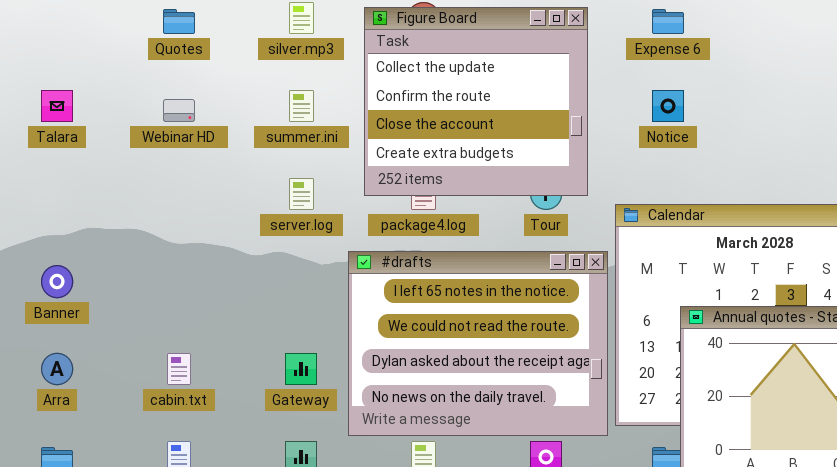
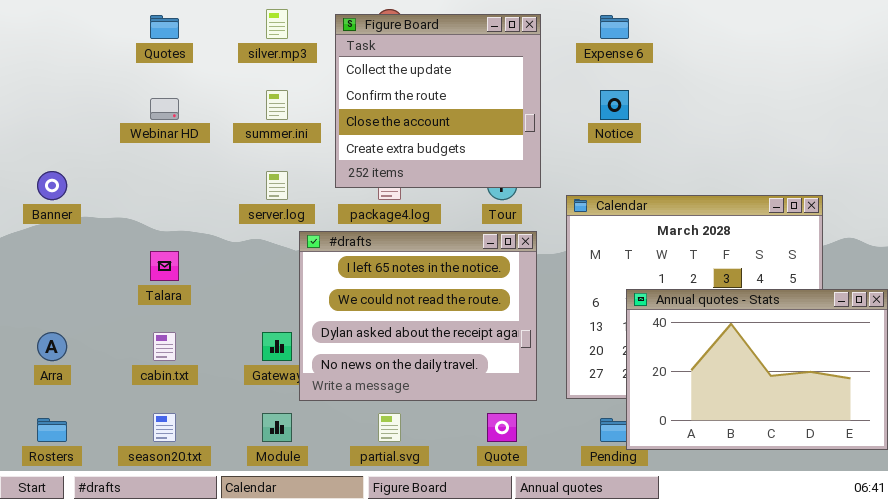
Talara: [41,90,73,122] -> [150,251,179,281], moved
#drafts: [348,251,608,436] -> [299,231,537,401], moved
Banner: [41,265,73,298] -> [37,171,67,200], moved

